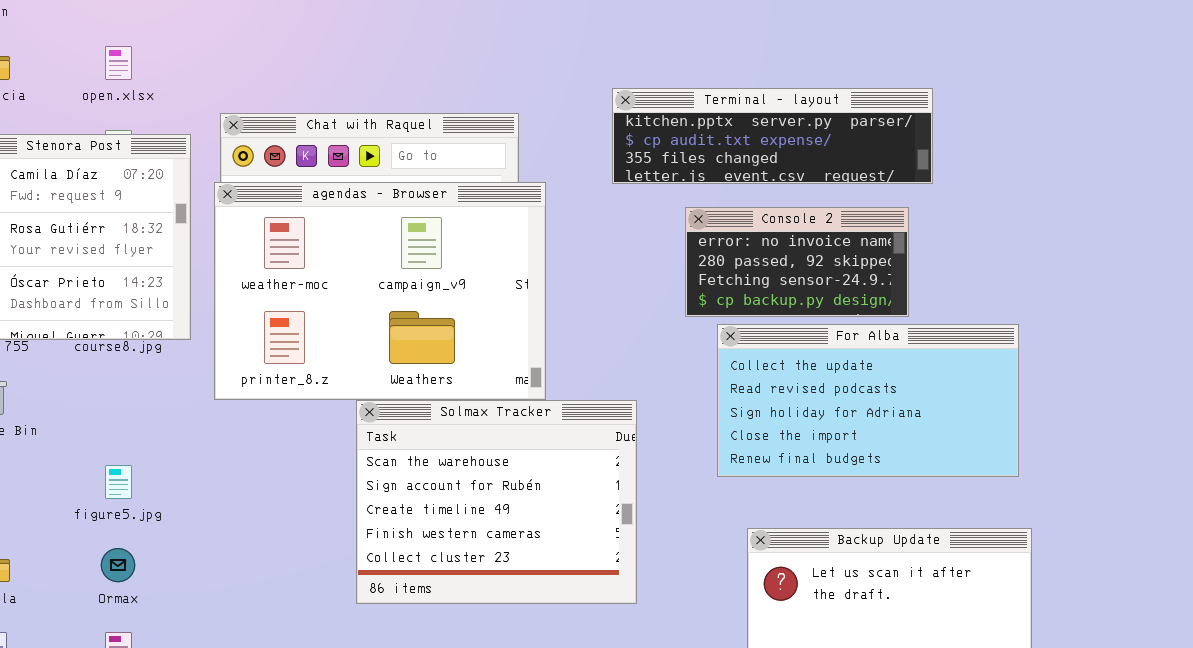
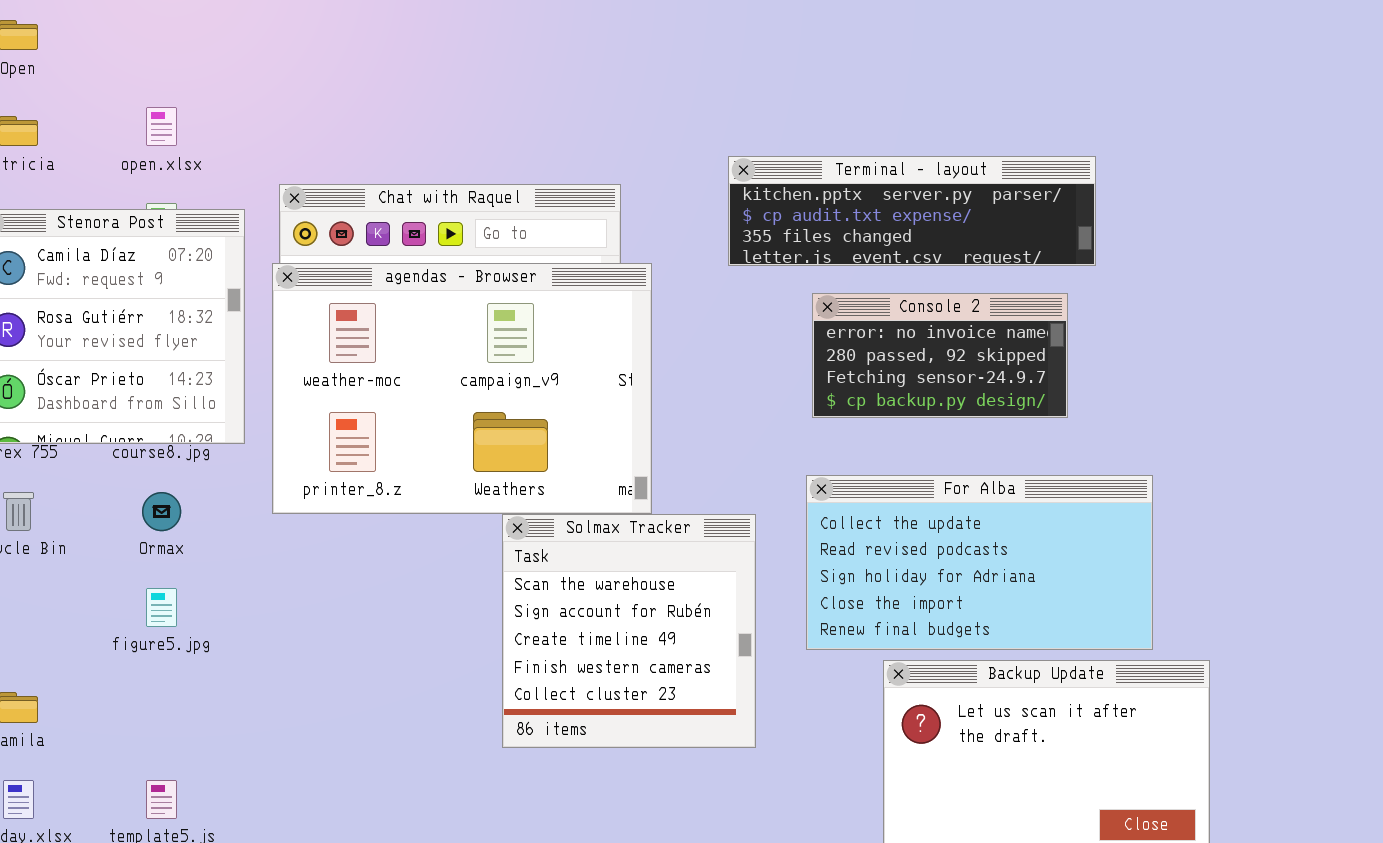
For Alba: [717,324,1019,477] -> [806,475,1153,650], moved
Solmax Tracker: [356,400,637,604] -> [502,514,756,748], resized
Ormax: [101,548,135,582] -> [142,492,181,531], moved

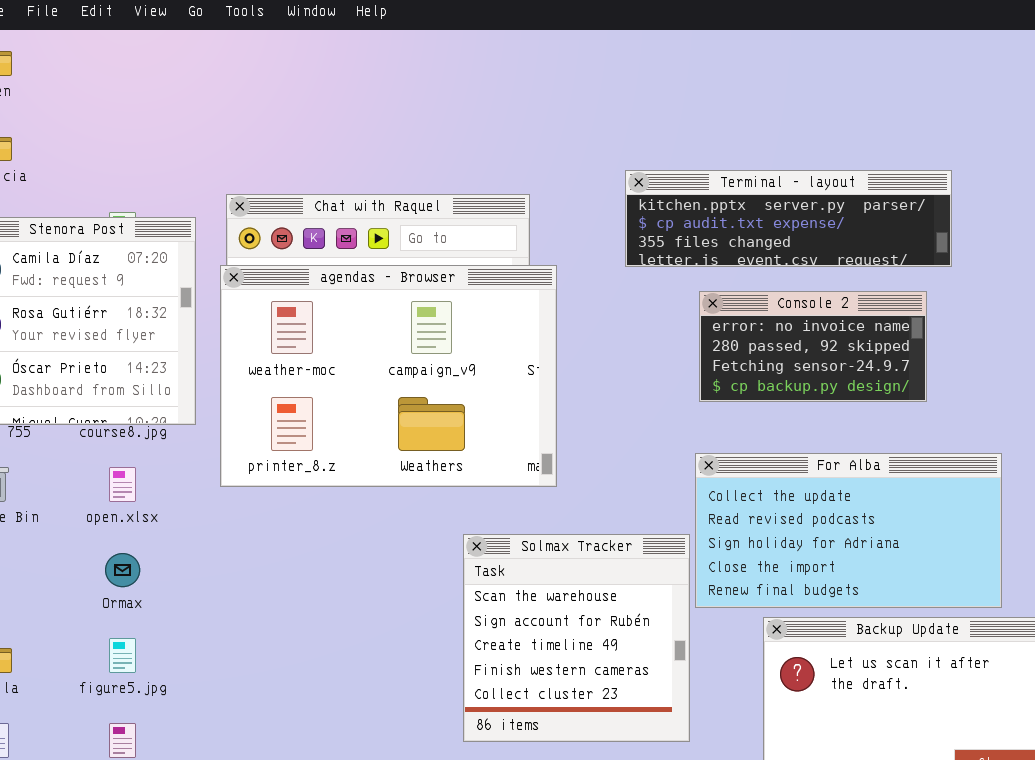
open.xlsx: [146,107,177,146] -> [109,467,136,502], moved
Ormax: [142,492,181,531] -> [105,553,140,587], moved
Solmax Tracker: [502,514,756,748] -> [463,534,690,742], moved
figure5.jpg: [146,588,177,627] -> [109,638,136,673], moved

